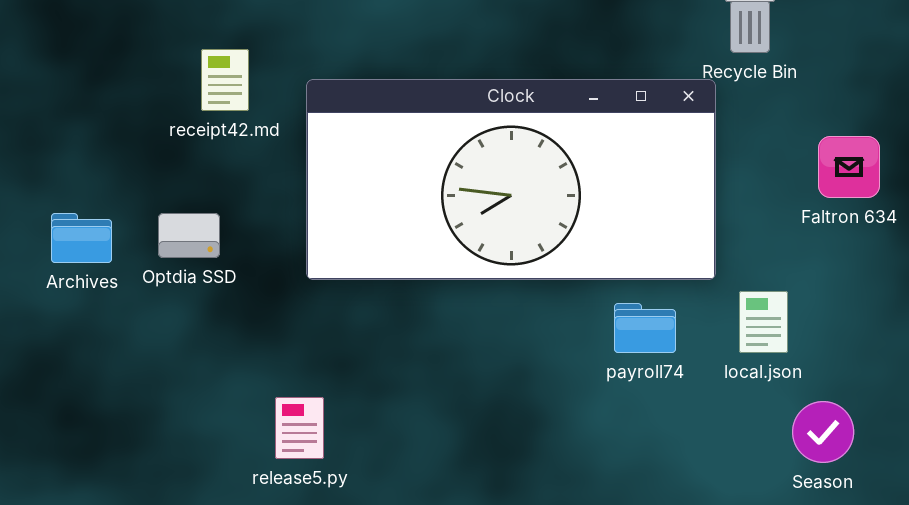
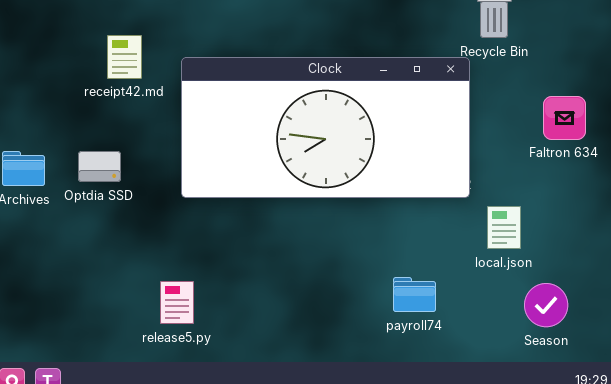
payroll74: [614,303,676,353] -> [393,277,436,312], moved

